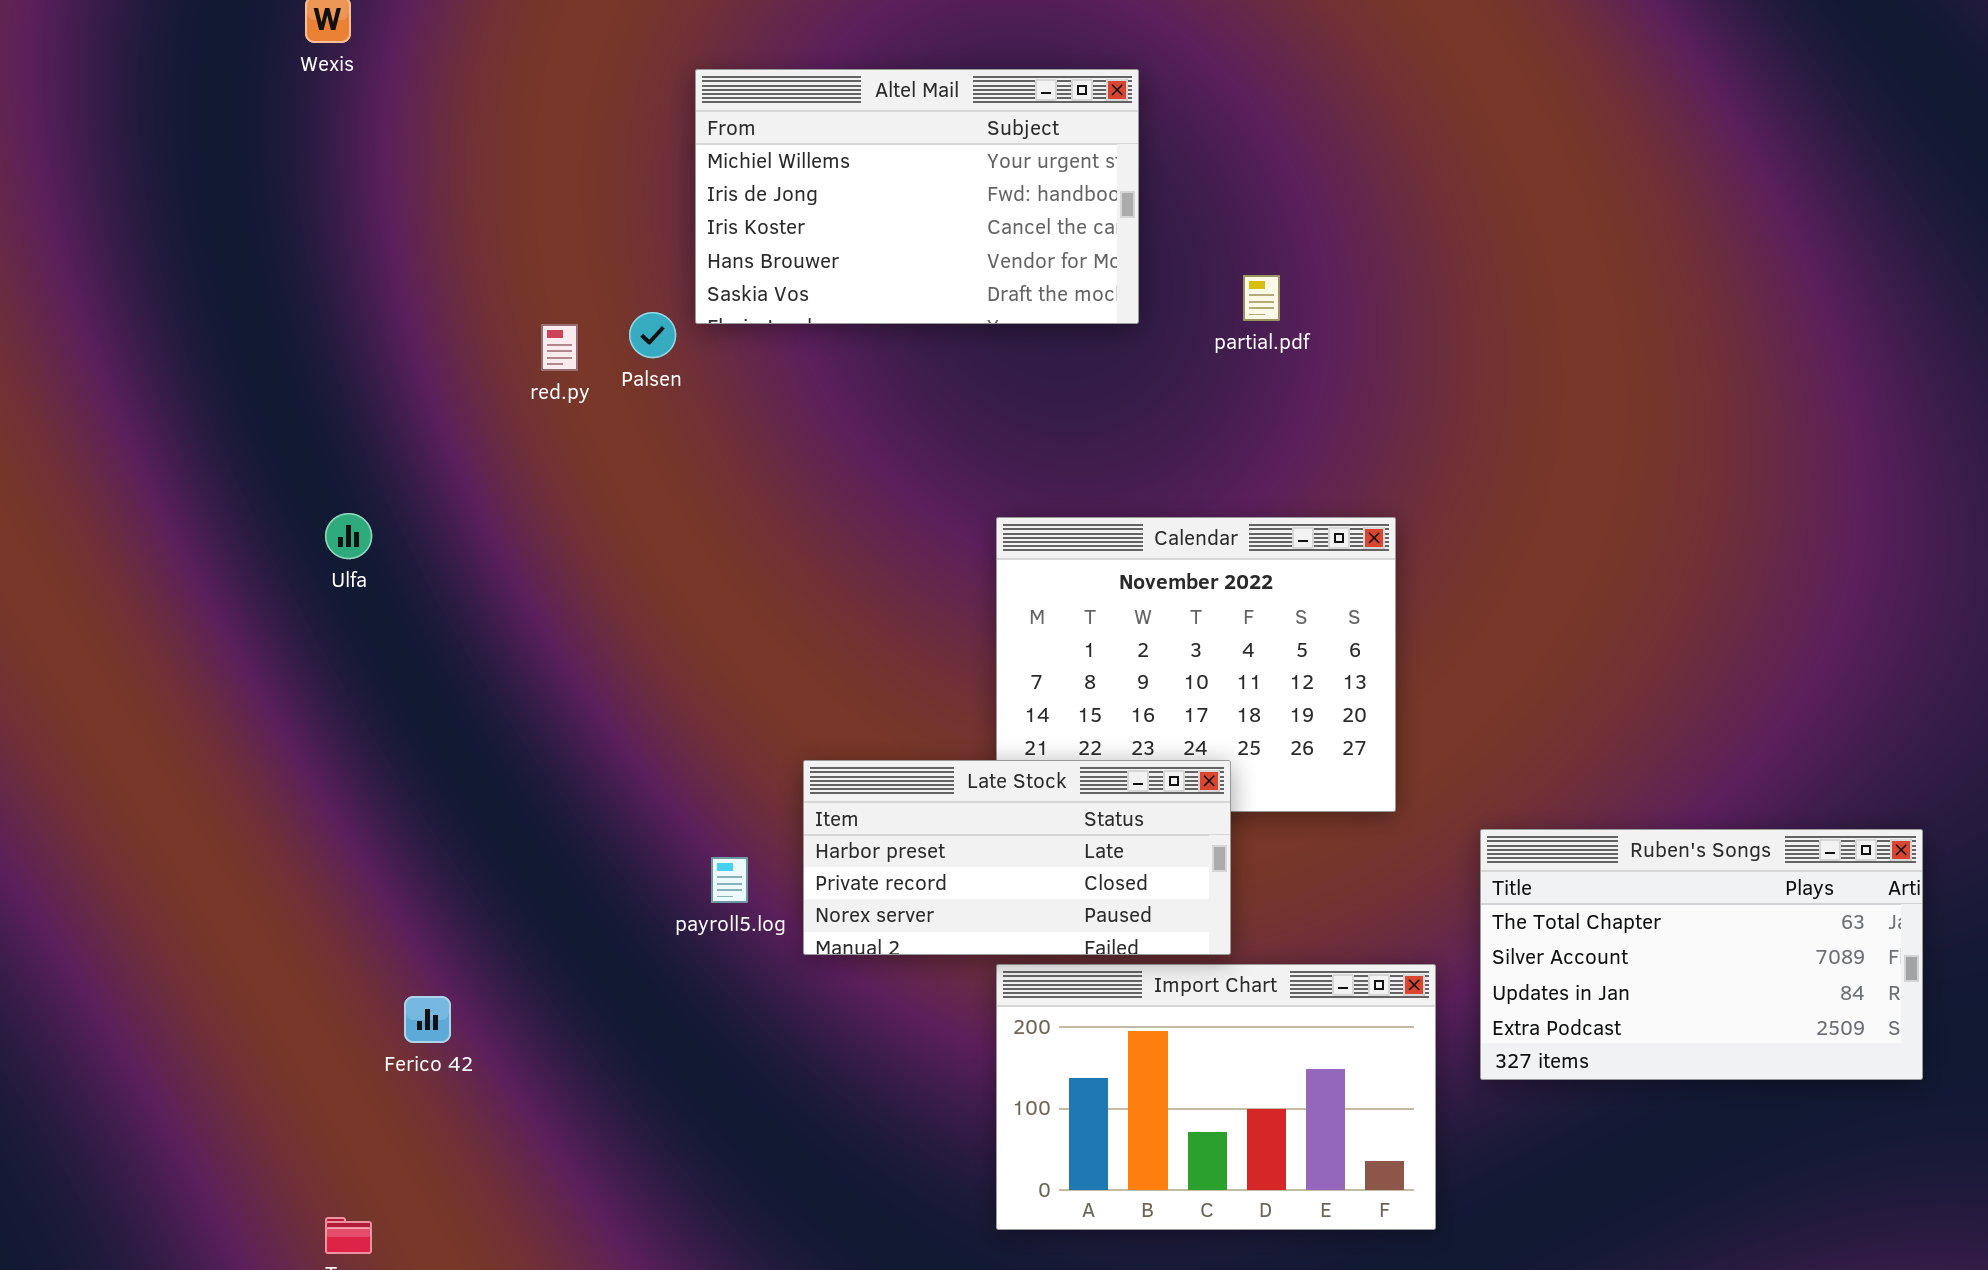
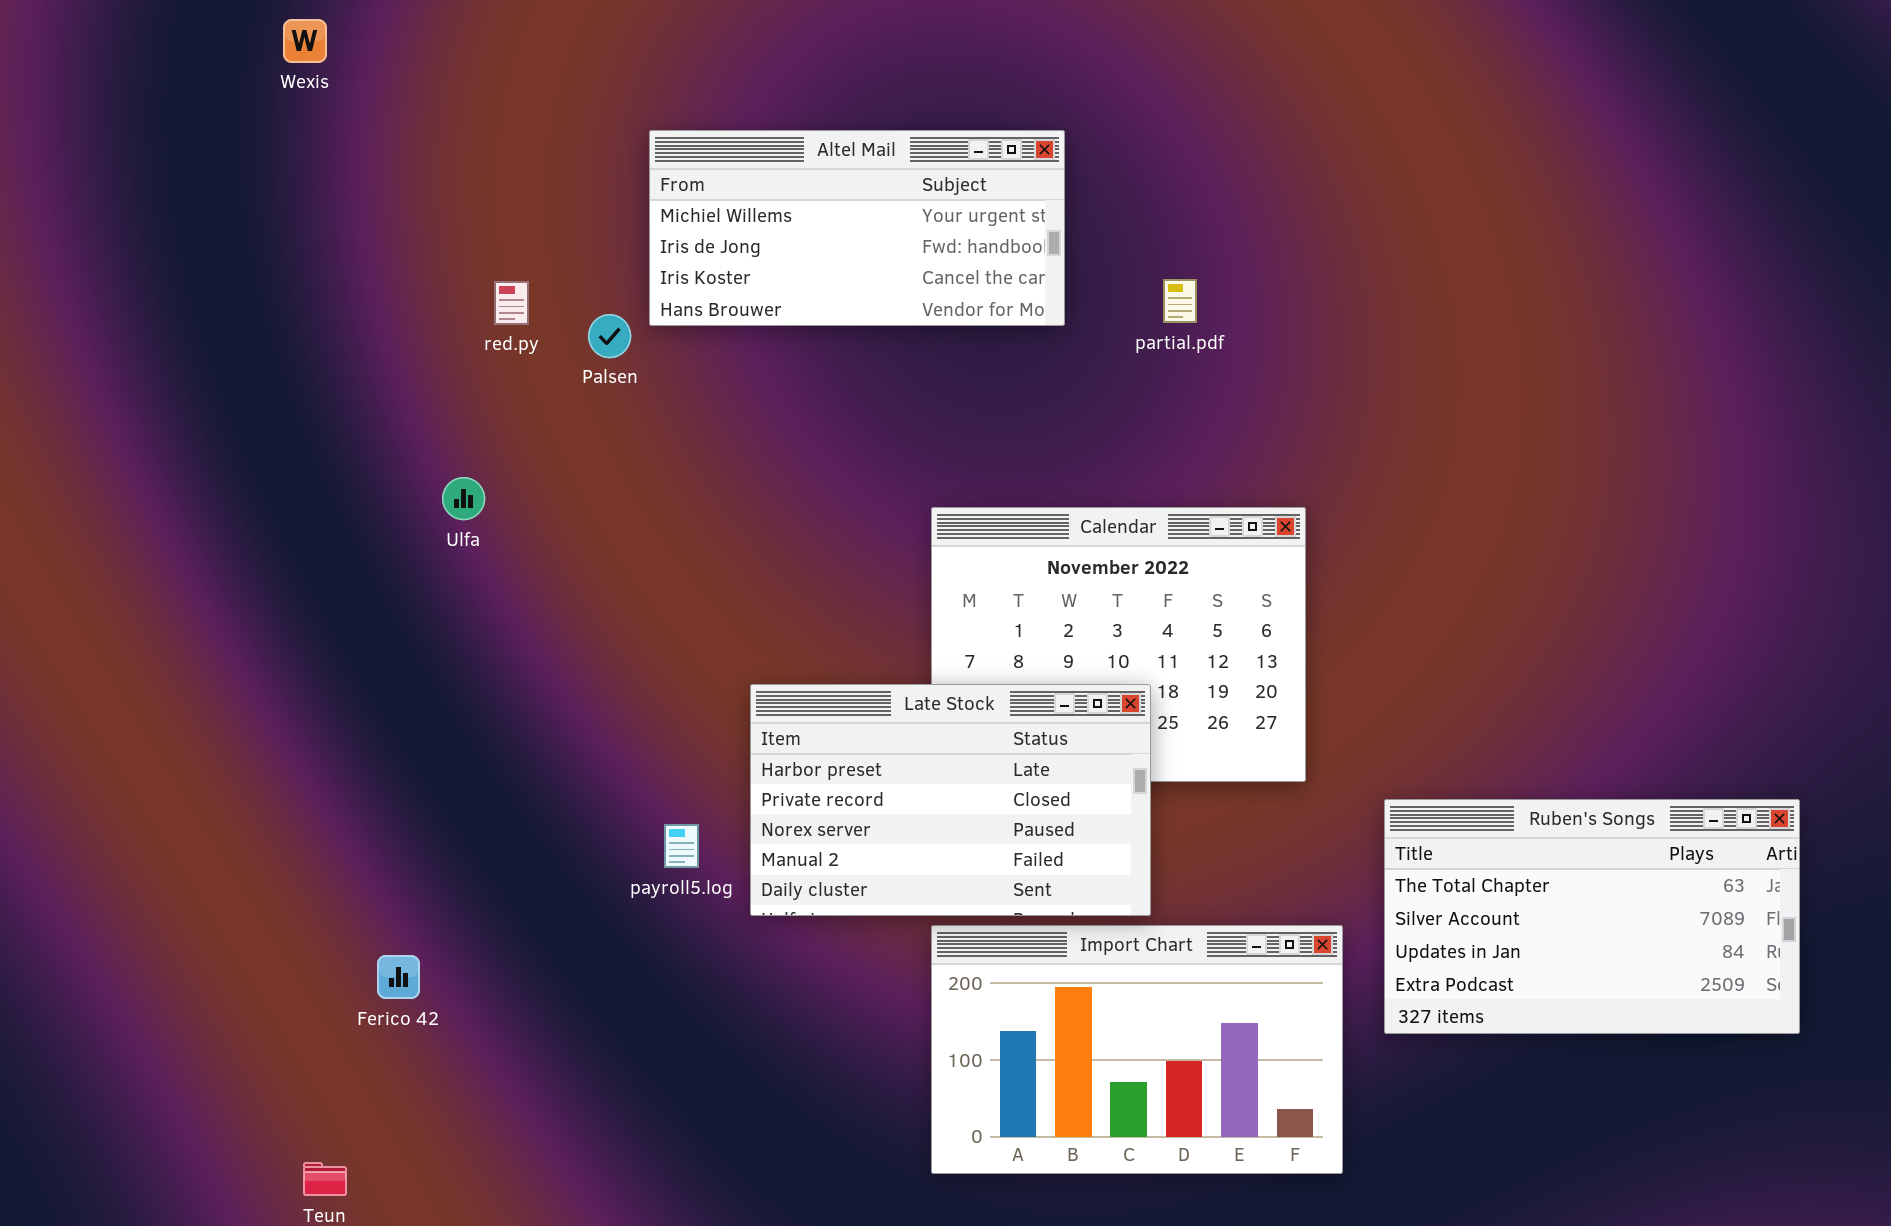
Altel Mail: [695,69,1139,324] -> [649,130,1065,326], resized
red.py: [541,324,578,371] -> [494,281,529,325], moved
Ulfa: [325,513,372,559] -> [442,477,485,520], moved
Late Stock: [803,760,1231,955] -> [750,684,1151,916], resized

